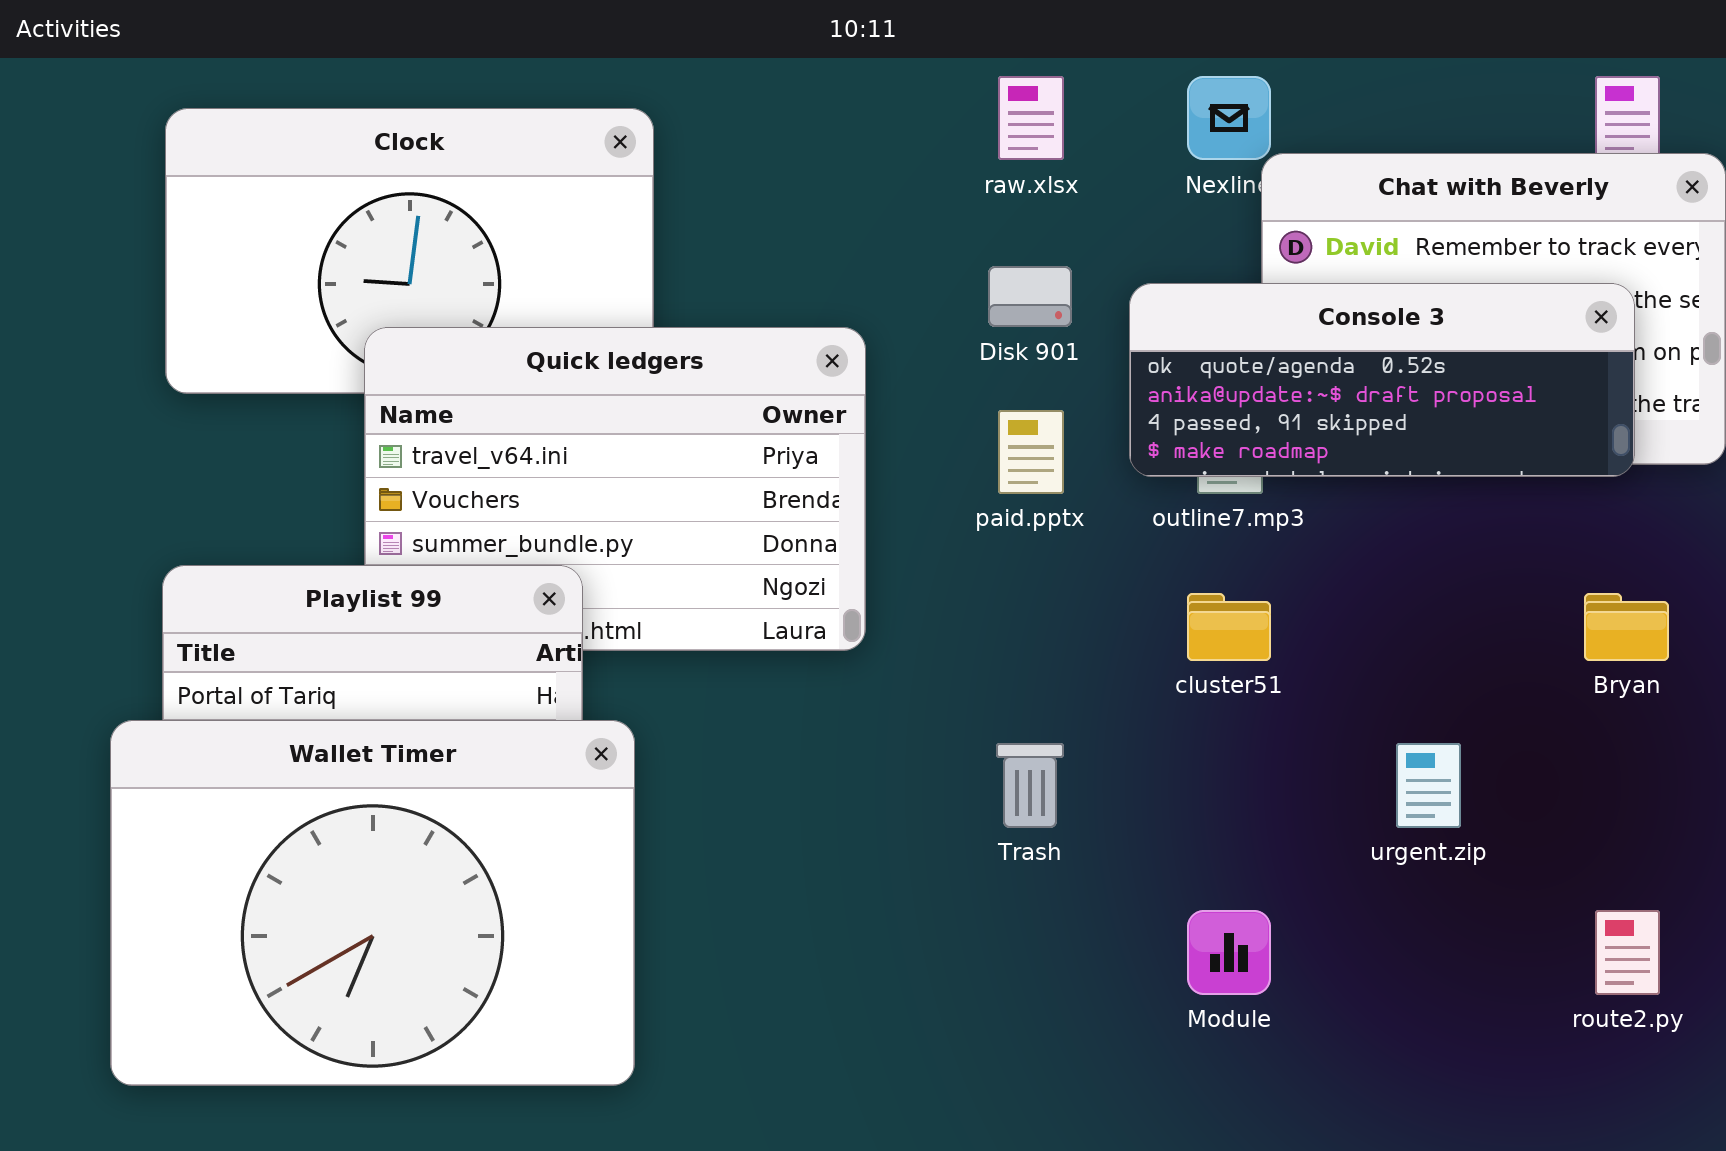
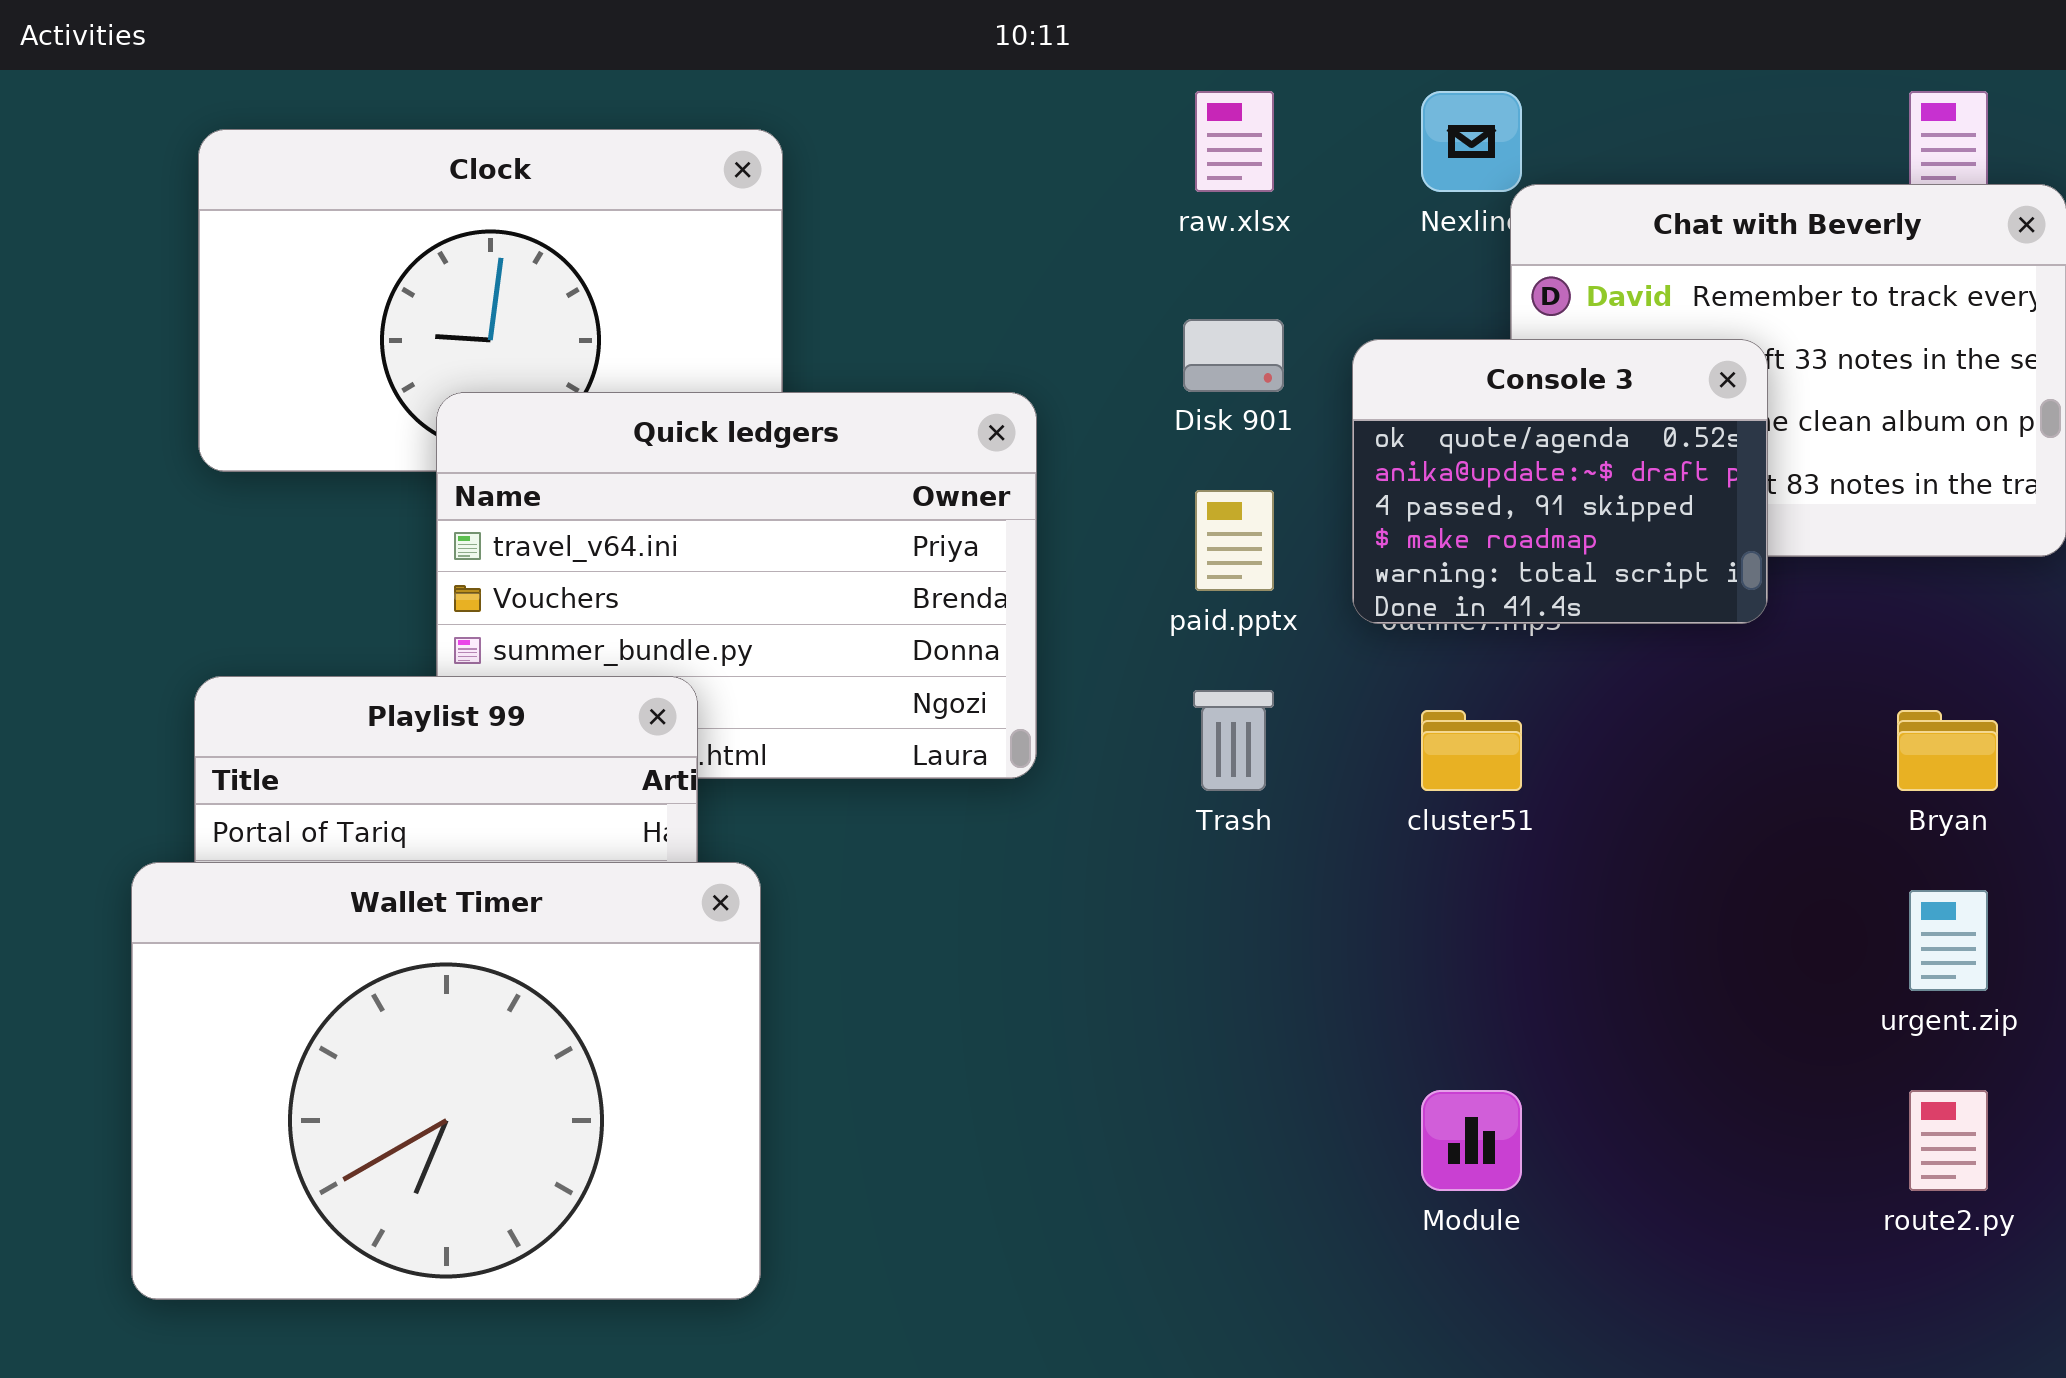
Console 3: [1129,283,1635,477] -> [1352,339,1768,624], resized
Trash: [996,743,1064,828] -> [1193,690,1274,791], moved
urgent.zip: [1396,743,1461,828] -> [1909,890,1988,991], moved

